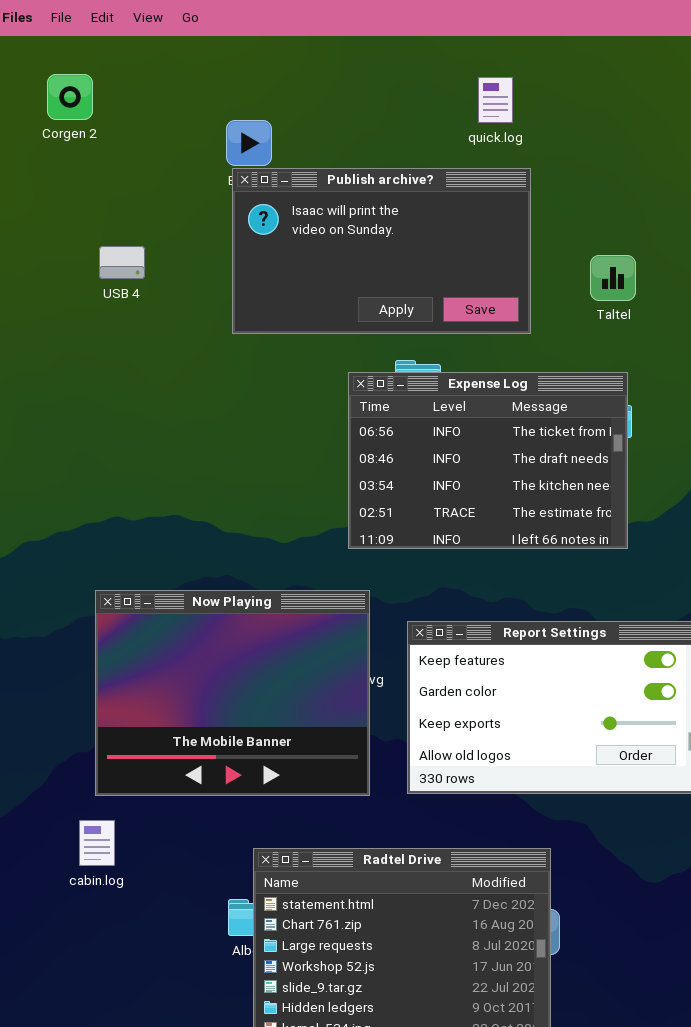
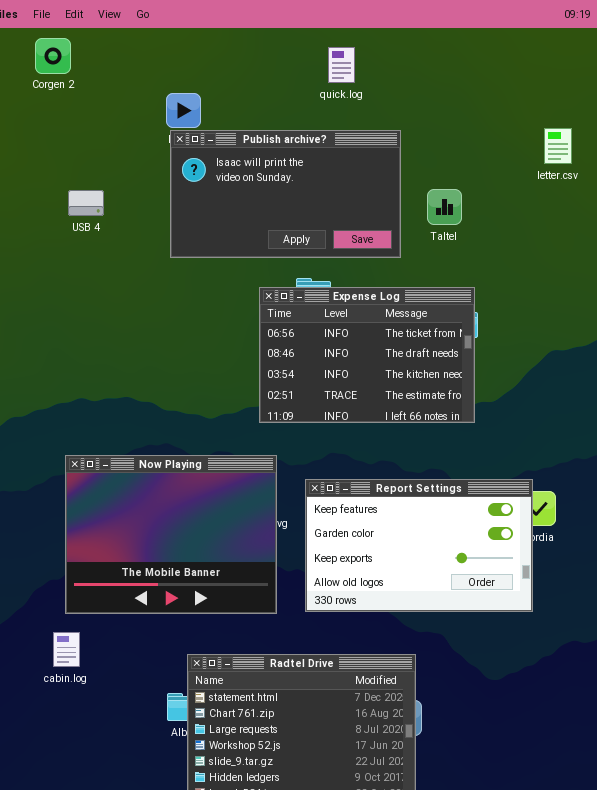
Corgen 2: [47,74,93,120] -> [35,38,71,74], moved
quick.log: [478,77,513,123] -> [328,47,355,83], moved
Taltel: [590,255,636,301] -> [427,189,462,225], moved

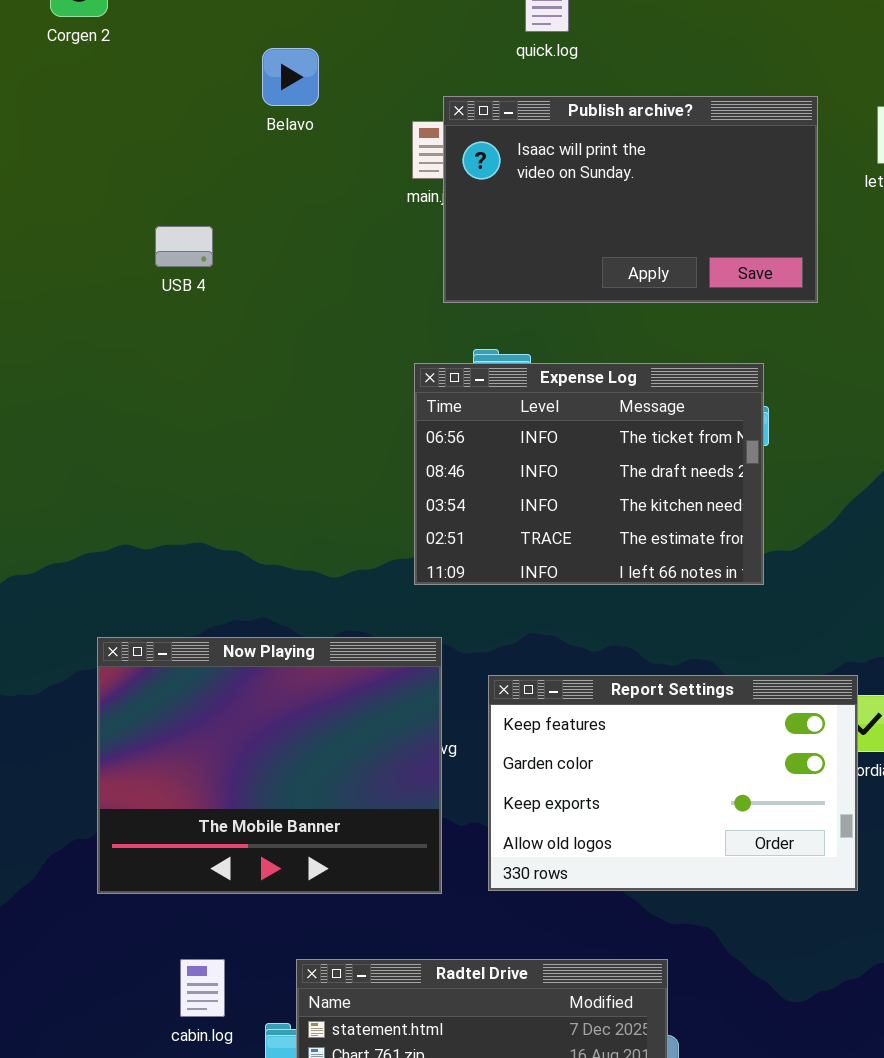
Publish archive?: [170,130,401,258] -> [443,96,818,303], moved
USB 4: [68,190,104,216] -> [155,226,213,267], moved
cabin.log: [53,632,80,667] -> [180,959,225,1017], moved

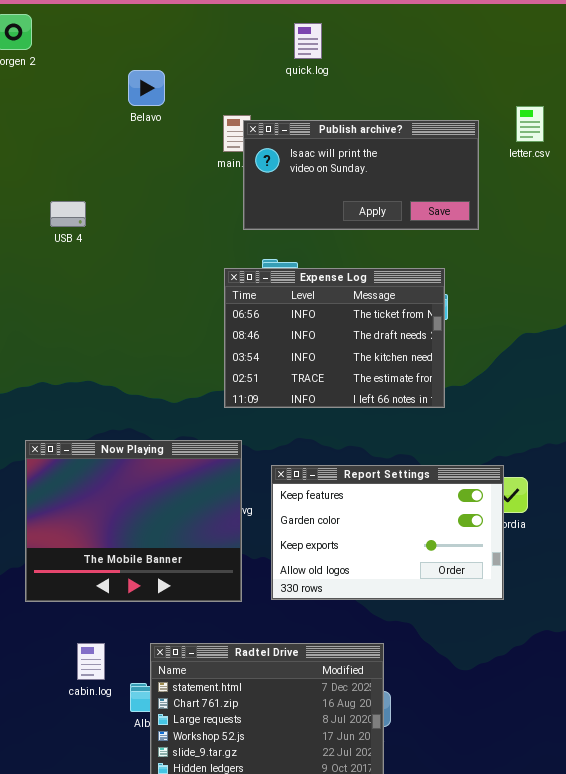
Publish archive?: [443,96,818,303] -> [243,120,479,230], resized
USB 4: [155,226,213,267] -> [50,201,86,227], moved

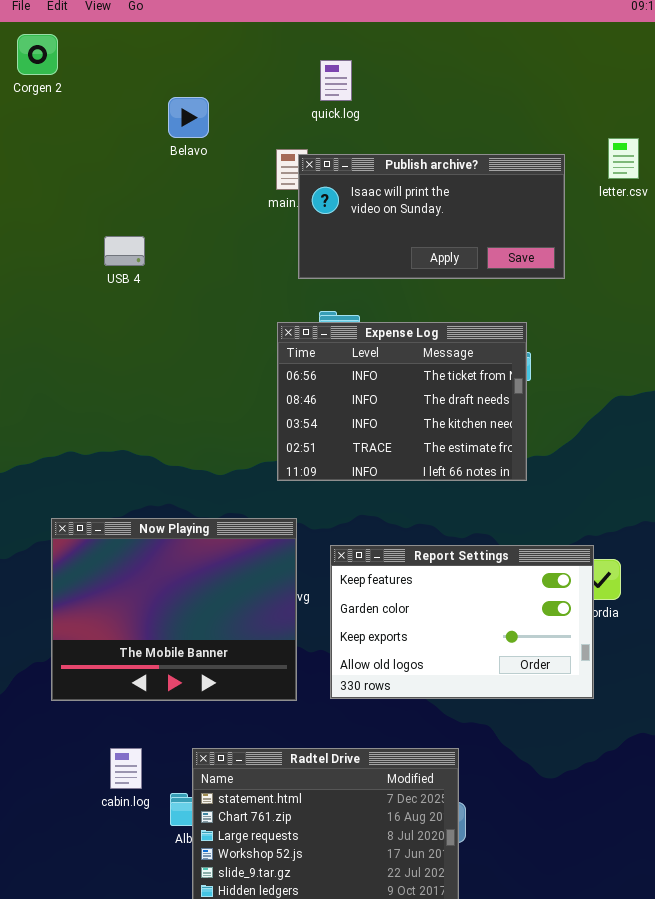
quick.log: [294,23,322,59] -> [320,60,352,101], moved
USB 4: [50,201,86,227] -> [104,236,145,266], moved

